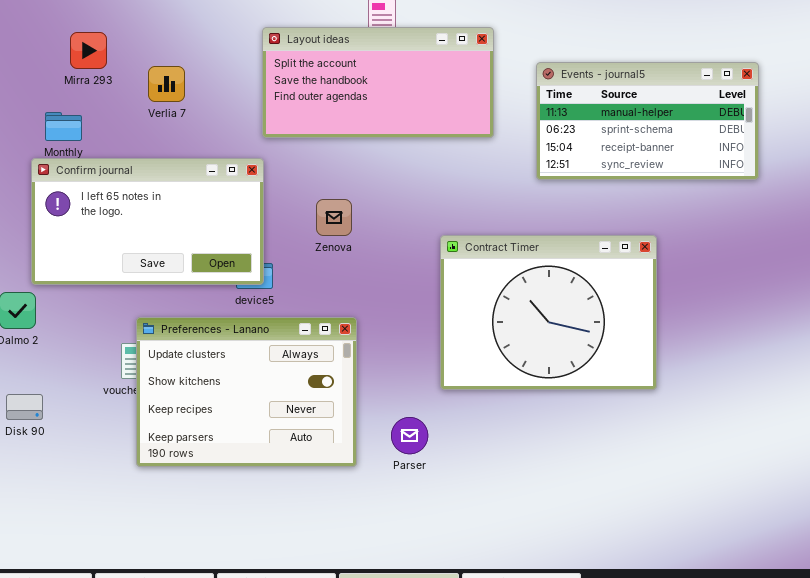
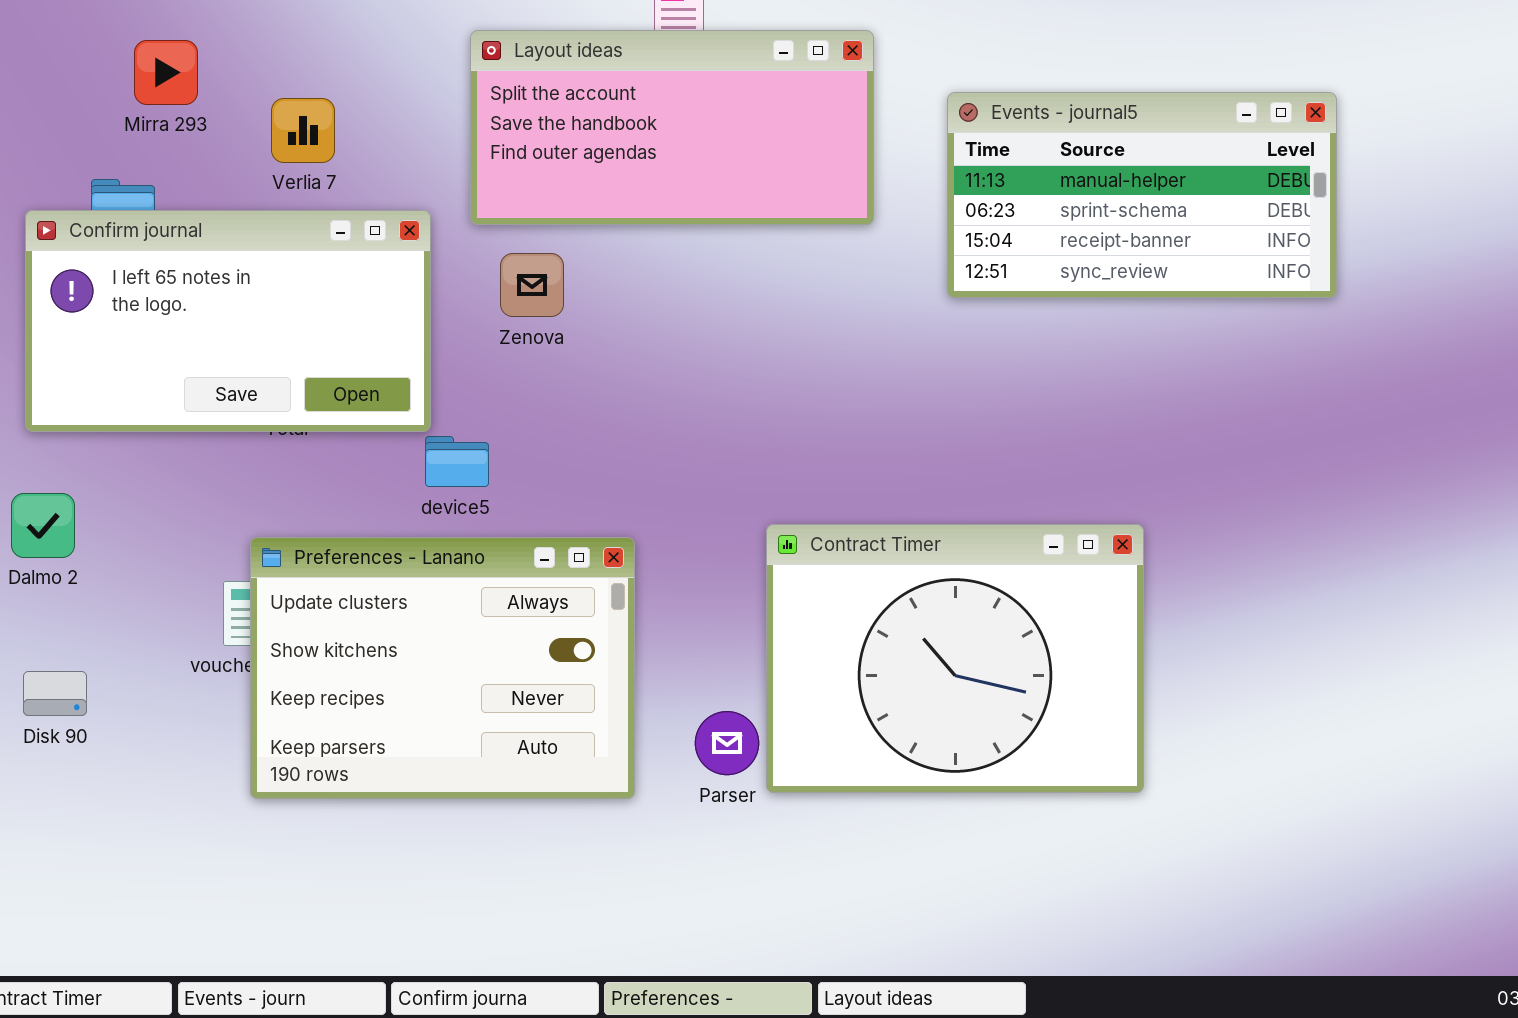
Confirm journal: [31,158,264,285] -> [25,210,431,432], moved
Zenova: [316,199,352,236] -> [500,253,564,317], moved
Contract Timer: [440,235,657,390] -> [766,524,1144,793], moved

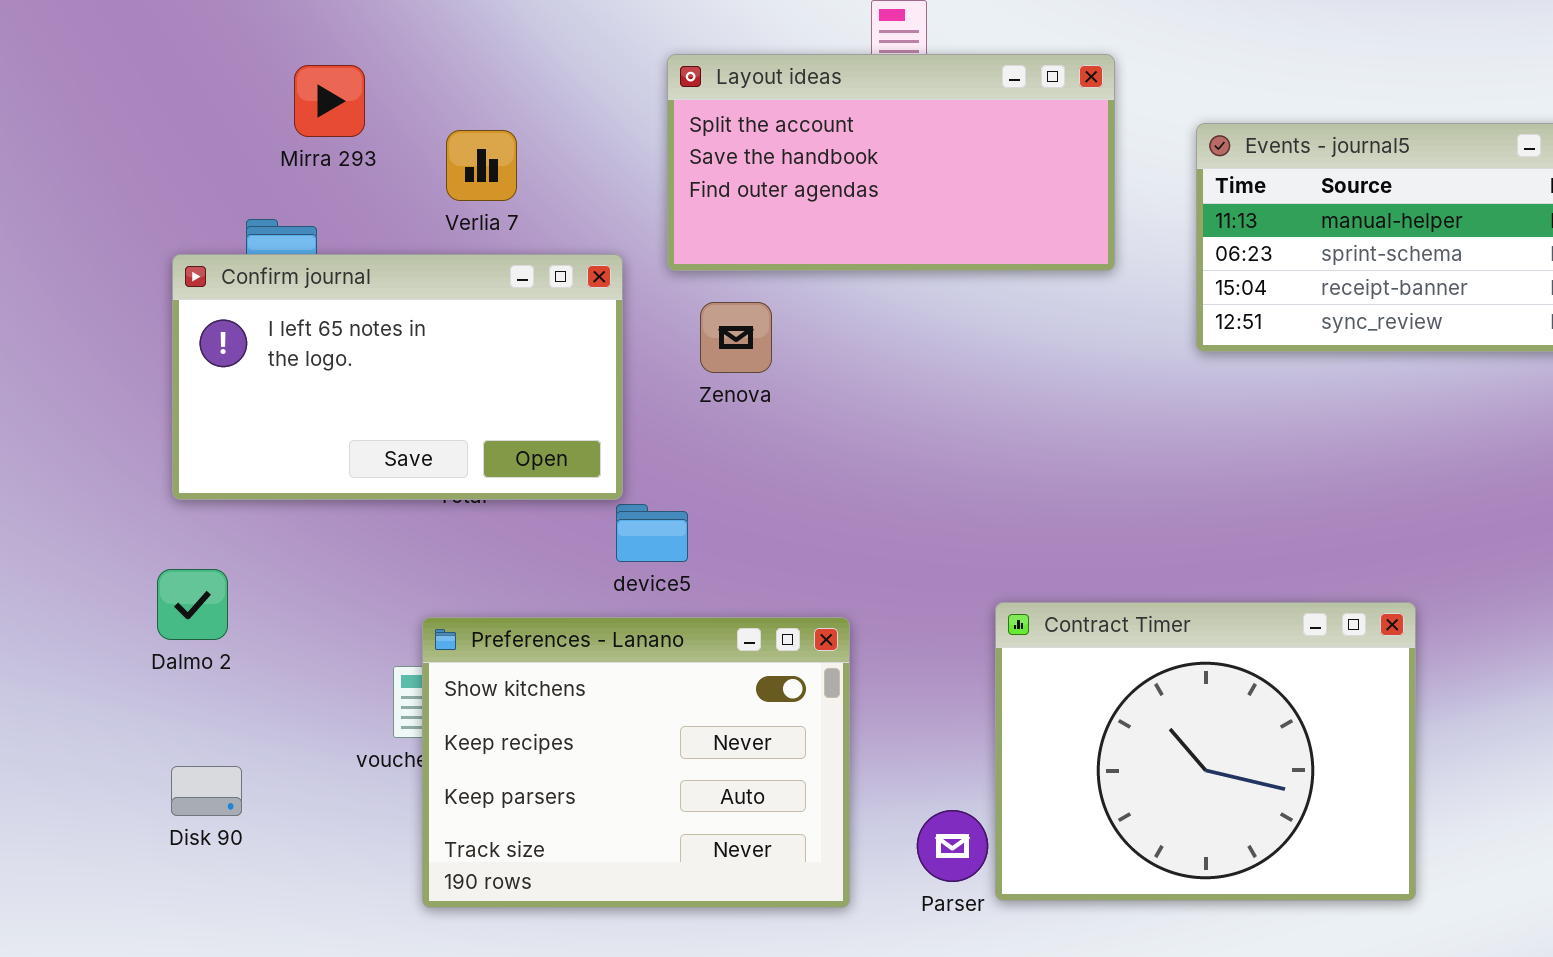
Preferences - Lanano: [250,537,635,799] -> [422,617,850,908], scrolled down 1 row

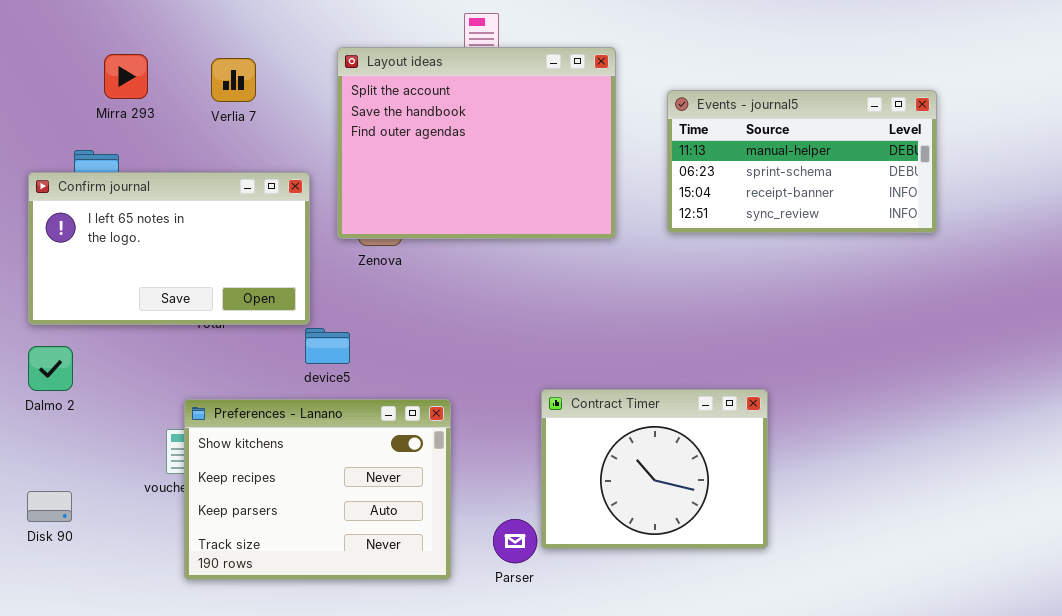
Layout ideas: [667,54,1115,271] -> [337,47,616,239], resized
Verlia 7: [446,130,517,201] -> [211,58,256,102], moved
Dalmo 2: [157,569,228,640] -> [28,346,73,391], moved
Contract Timer: [995,602,1416,901] -> [541,389,768,549], resized

